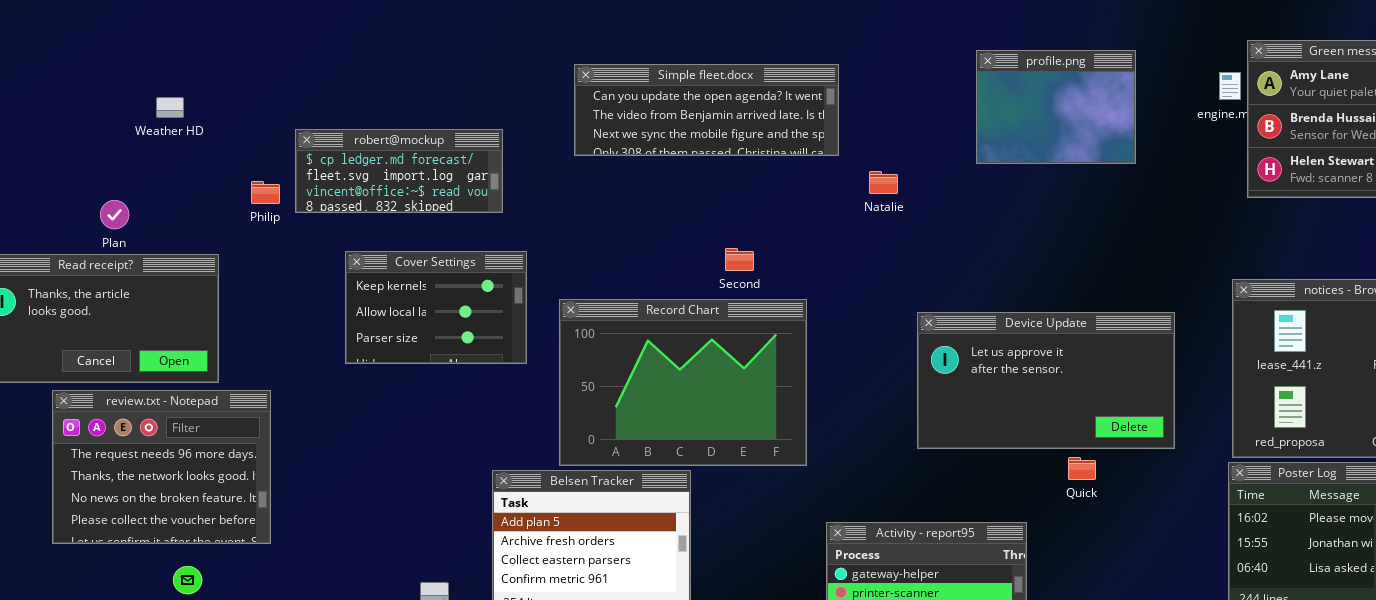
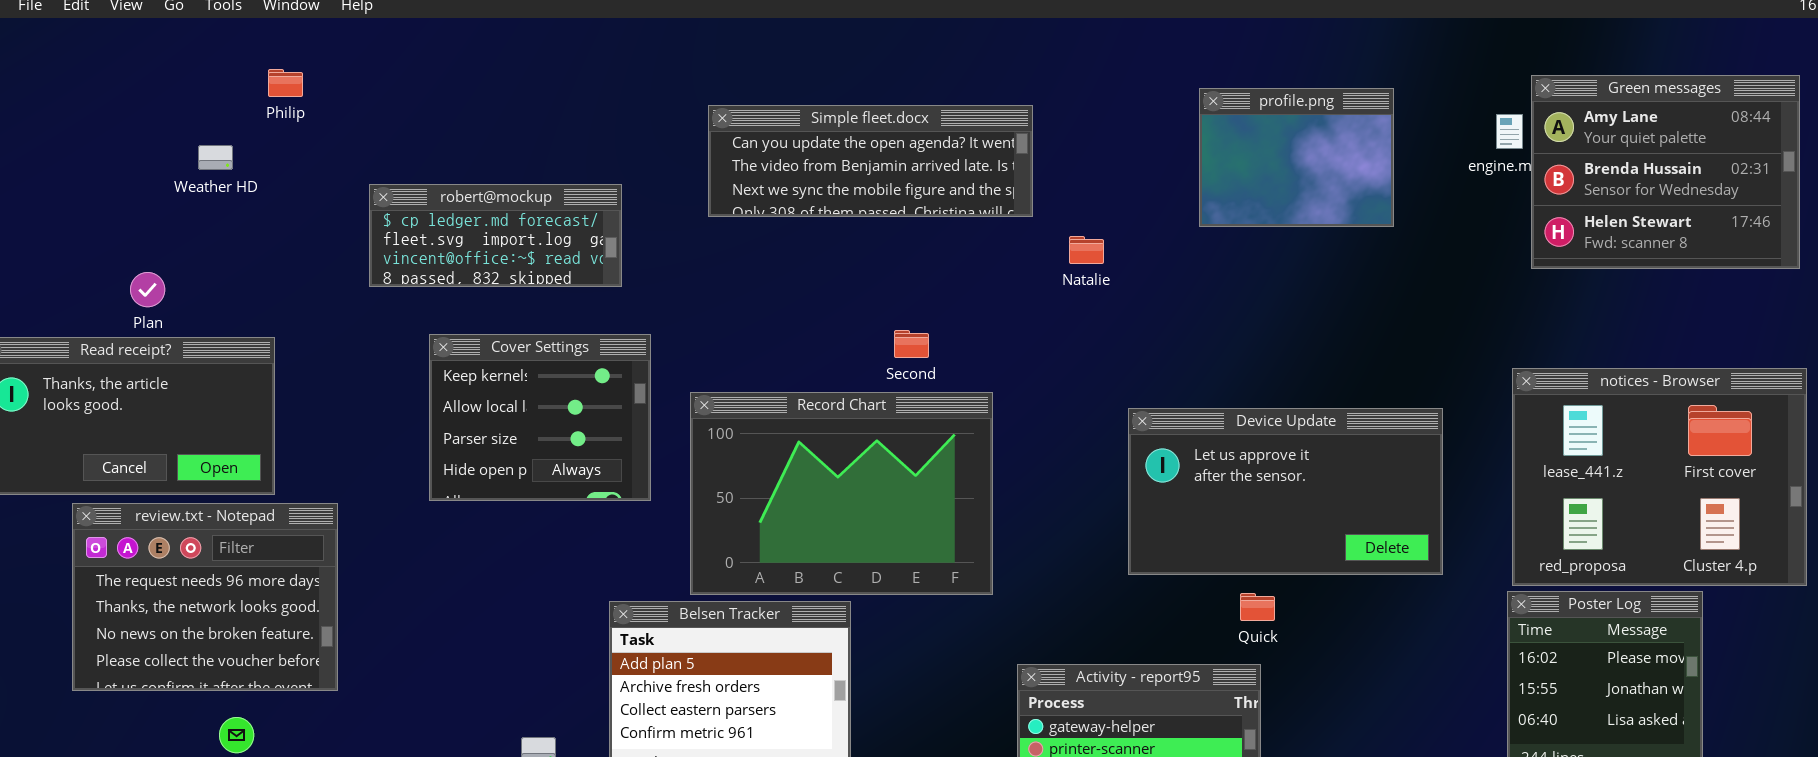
Philip: [251,181,280,204] -> [268,69,303,97], moved
Cover Settings: [345,251,527,364] -> [429,334,651,501], resized
Quick: [1068,457,1096,480] -> [1240,593,1275,621], moved

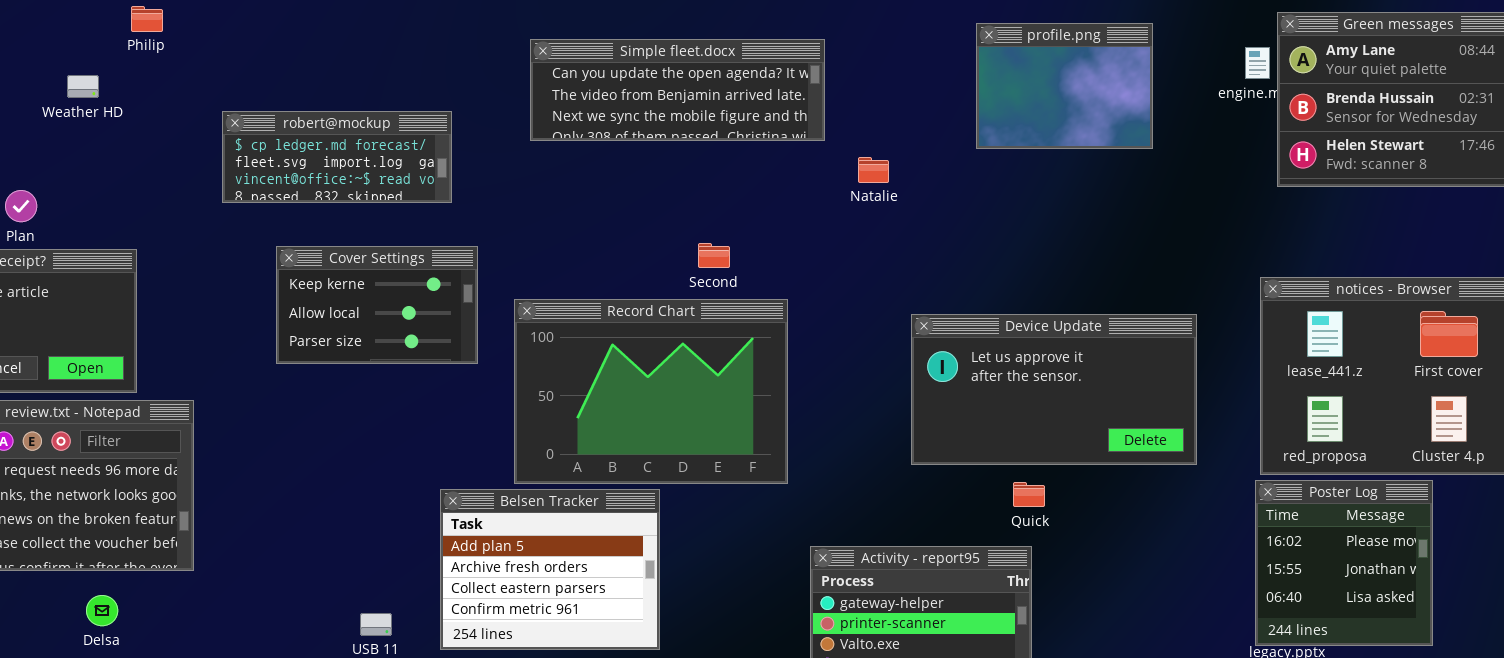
Cover Settings: [429,334,651,501] -> [276,246,478,364], resized

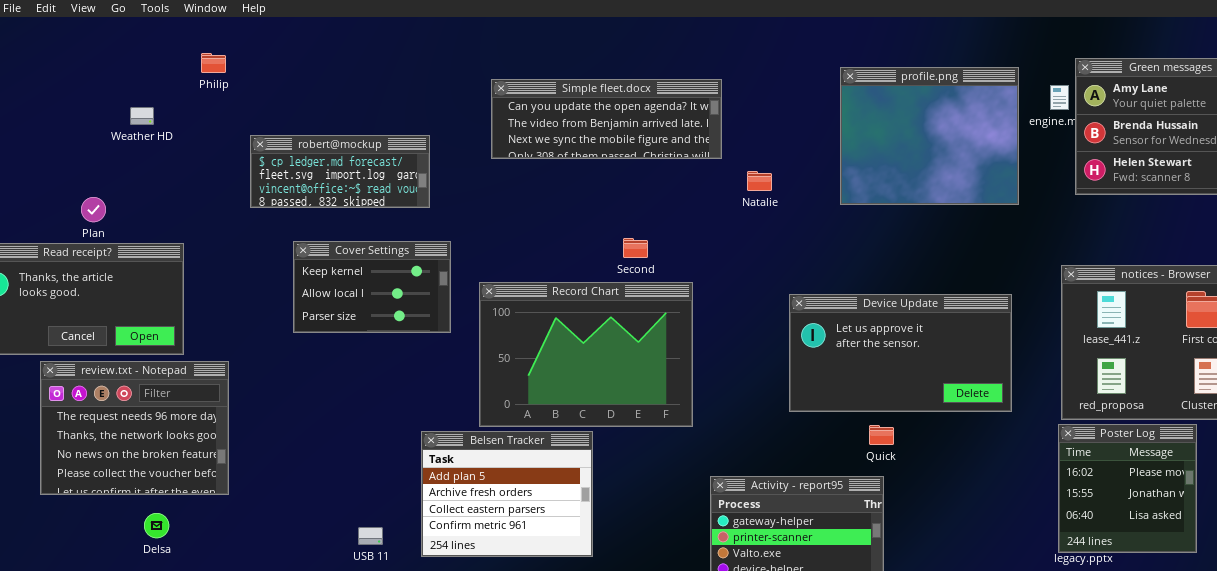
Philip: [131,6,163,32] -> [201,53,226,73], moved
profile.png: [976,23,1153,149] -> [840,67,1019,205], resized

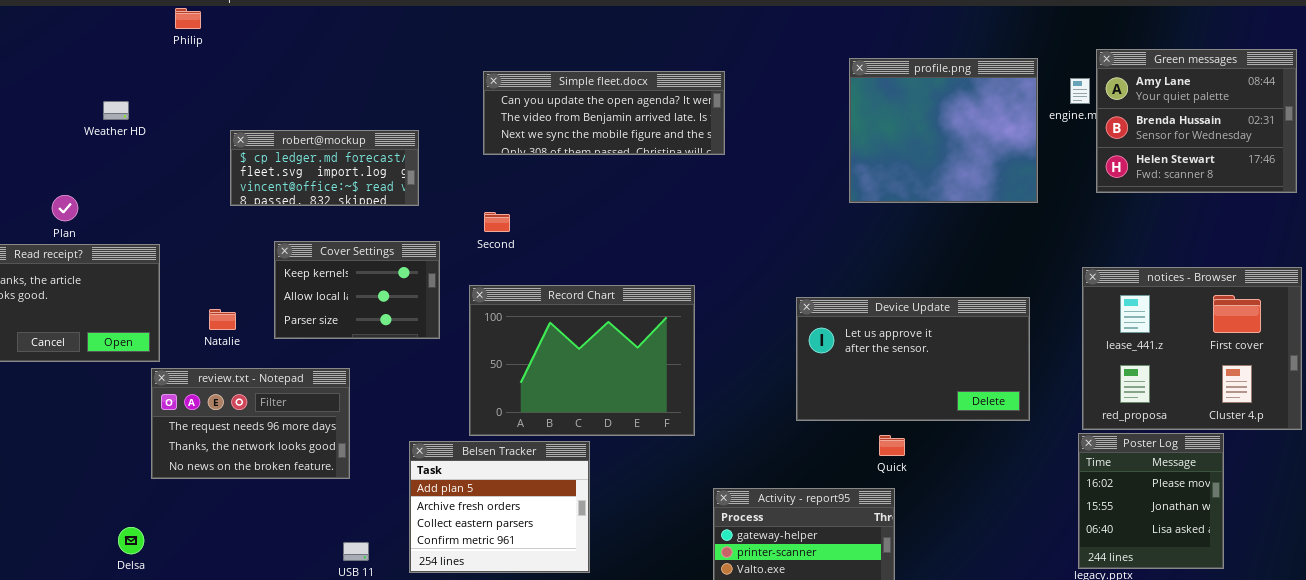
Philip: [201,53,226,73] -> [175,8,201,29], moved
Natalie: [747,171,772,191] -> [209,309,236,330], moved
Second: [623,238,648,258] -> [484,212,510,232], moved
review.txt - Notepad: [40,361,229,495] -> [151,368,350,479], moved, resized

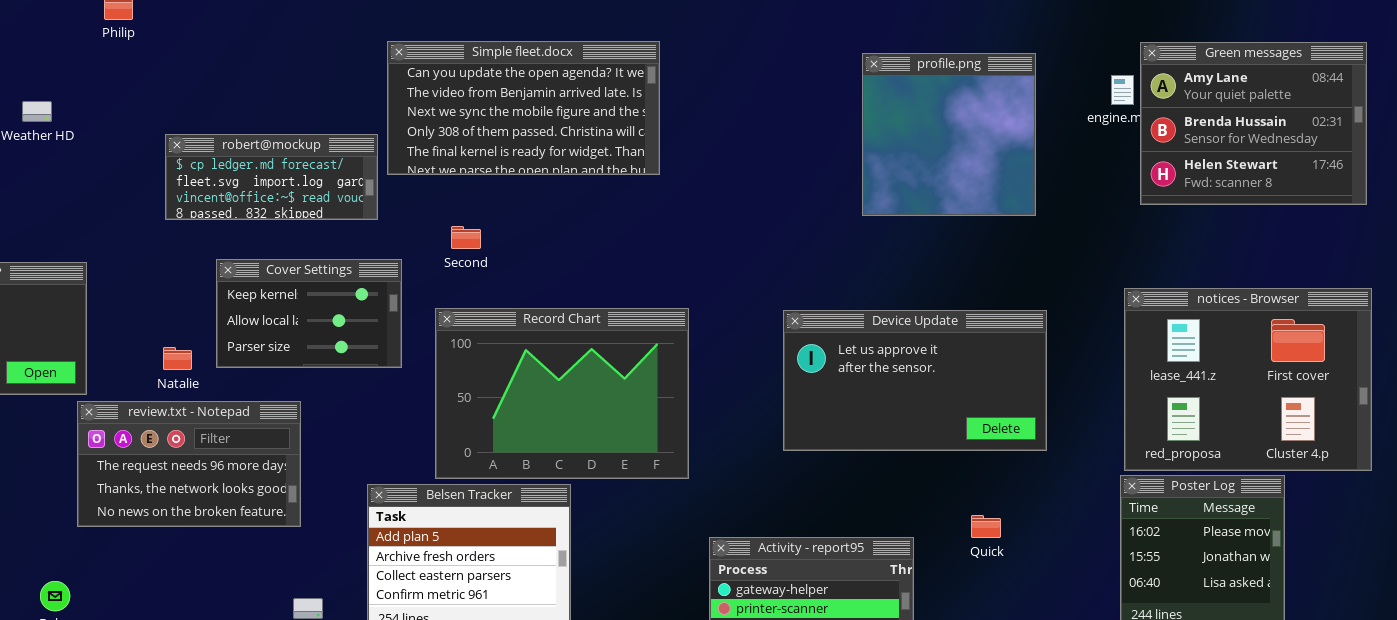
profile.png: [849,58,1038,203] -> [862,53,1036,216], resized
Simple fleet.docx: [483,71,725,155] -> [387,41,660,175], moved, resized
Device Update: [796,297,1030,421] -> [783,310,1047,451], moved
Natalie: [209,309,236,330] -> [163,347,192,370], moved
Quick: [879,435,905,456] -> [971,515,1001,538], moved

